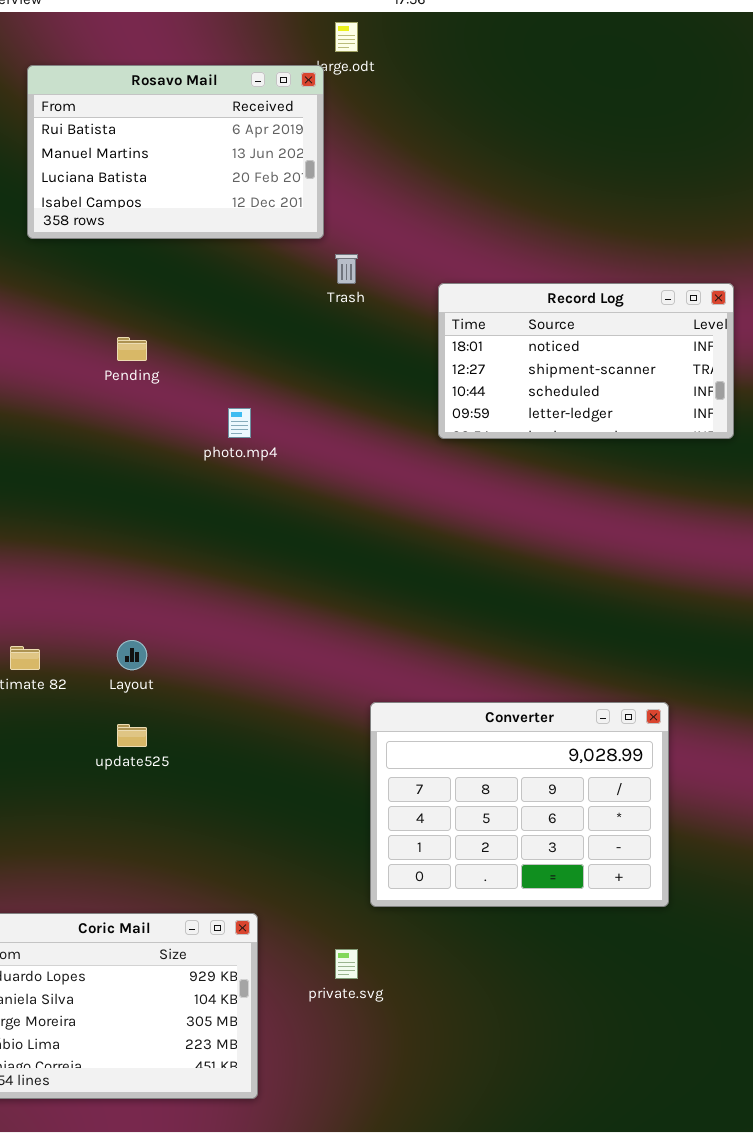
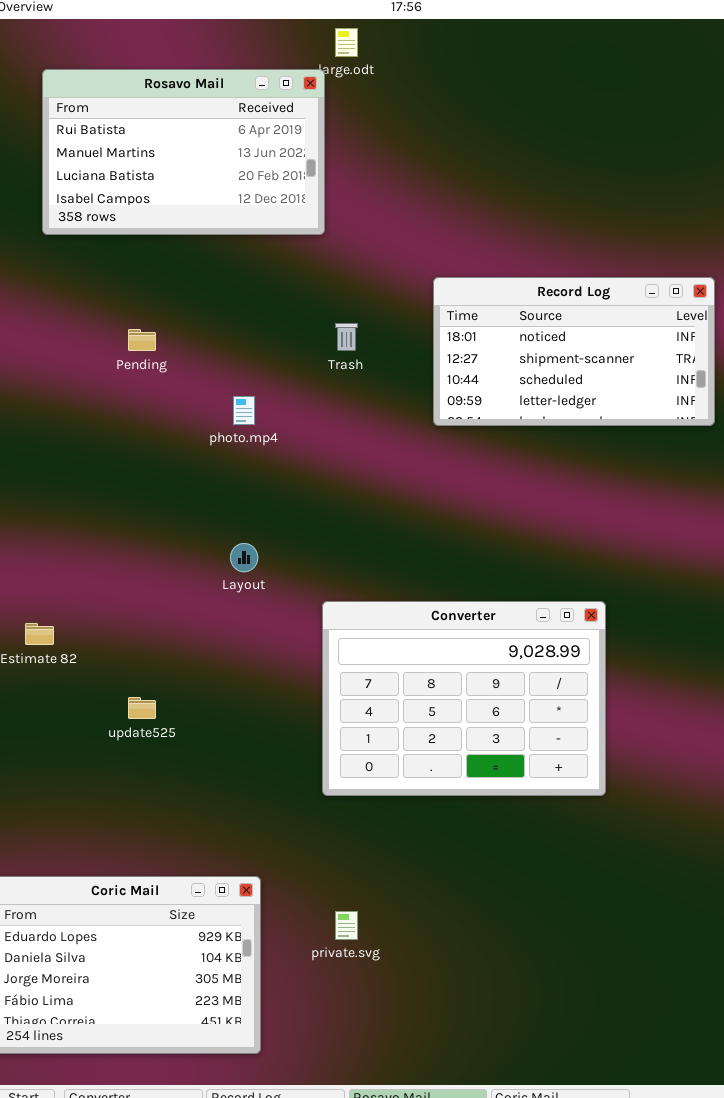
Trash: [335,254,358,284] -> [335,323,358,351], moved
Layout: [117,640,147,670] -> [230,543,258,572], moved
Converter: [370,702,669,907] -> [322,601,606,796], moved

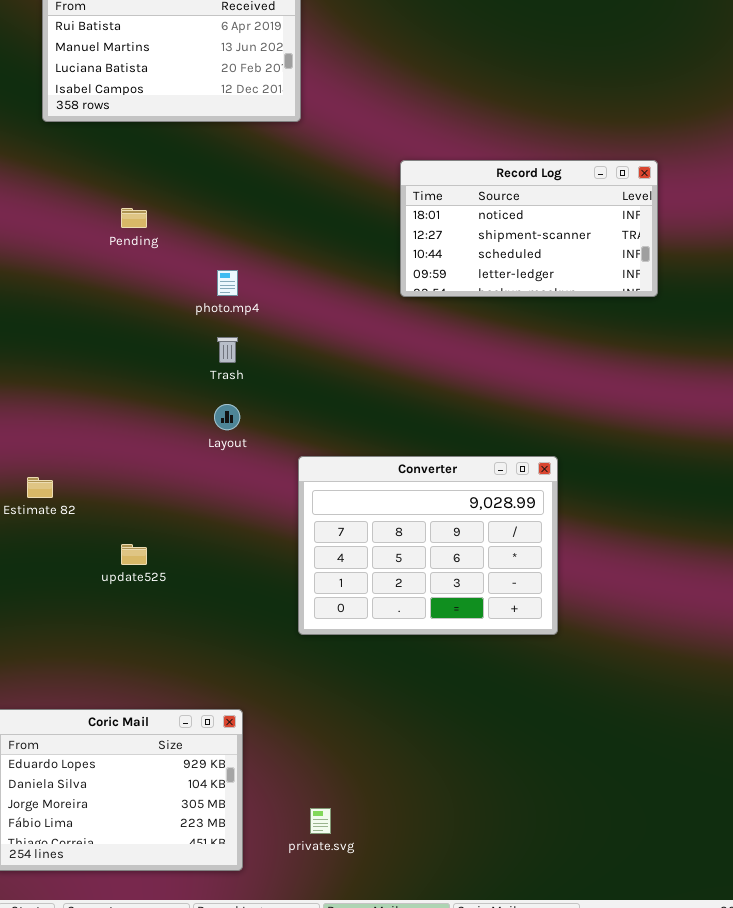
Trash: [335,323,358,351] -> [217,337,238,363], moved
private.svg: [335,911,358,940] -> [310,808,331,834], moved

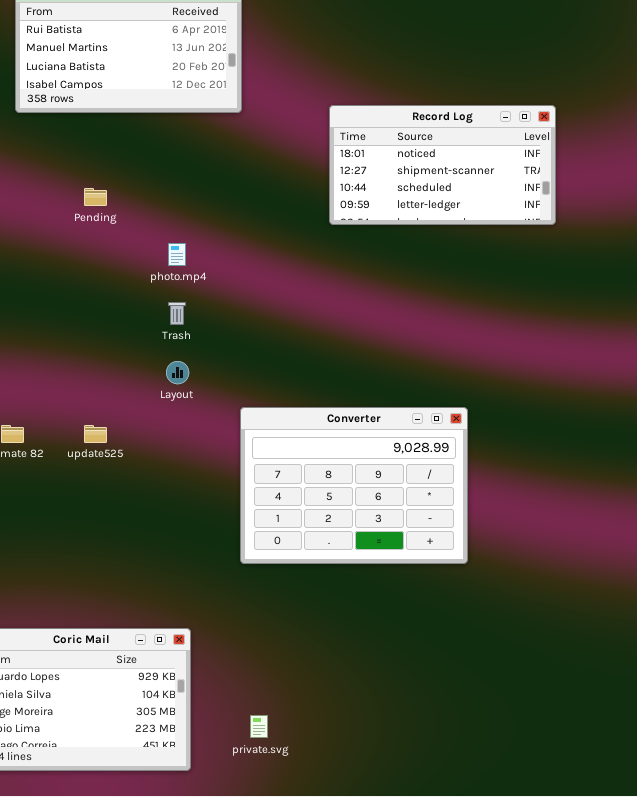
Record Log: [400,160,658,297] -> [329,105,556,225], moved
update525: [121,544,147,565] -> [84,425,107,443], moved

